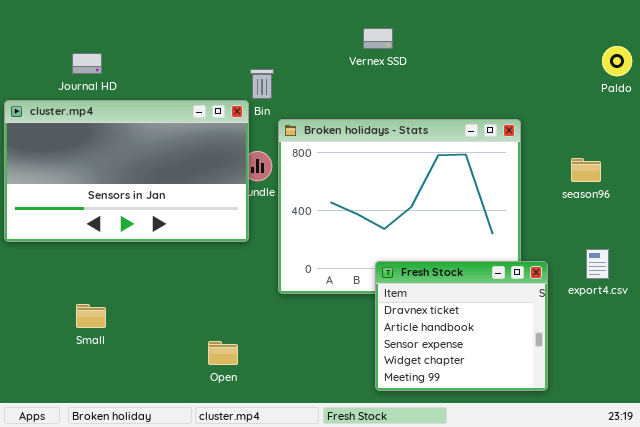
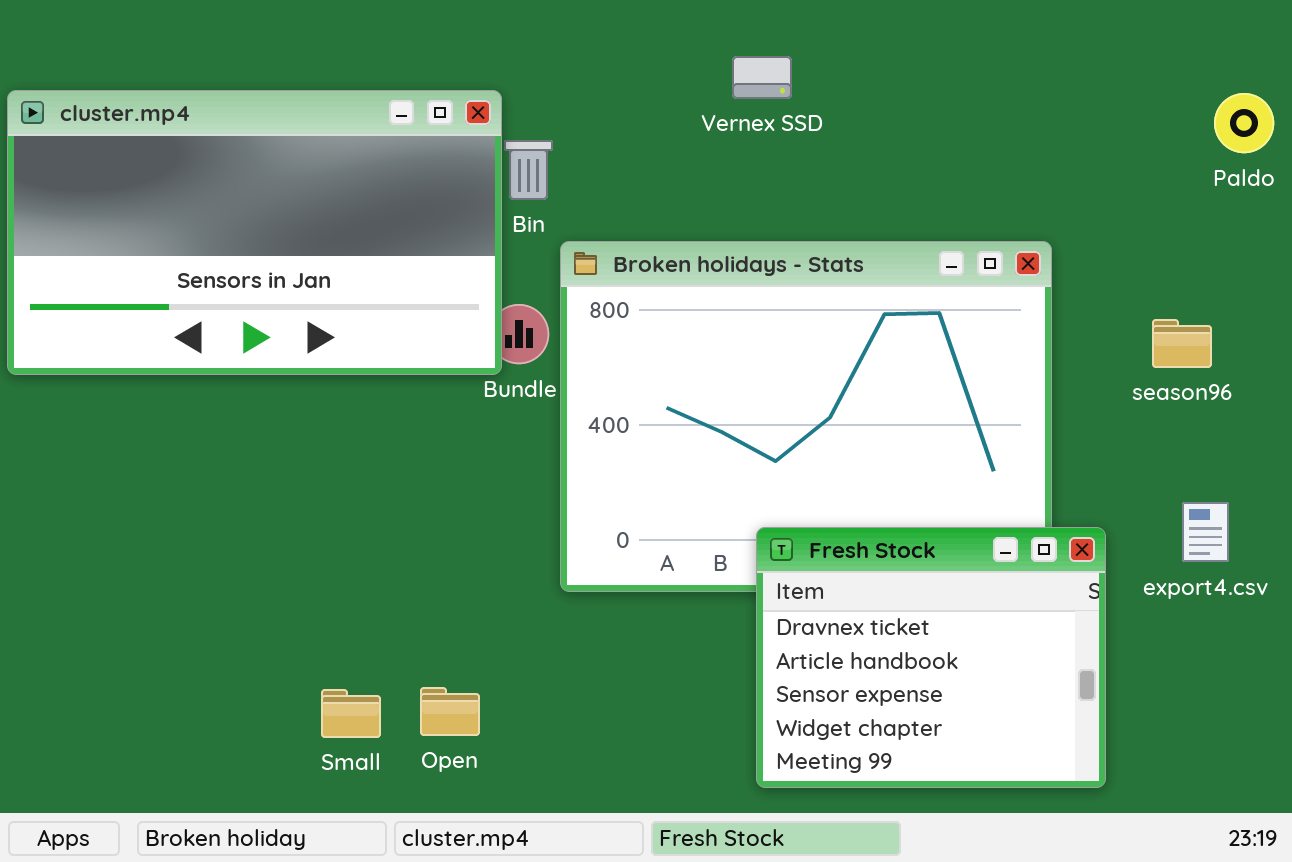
cluster.mp4: [4,100,249,242] -> [7,90,502,375], moved
Small: [76,304,106,328] -> [321,689,381,738], moved

